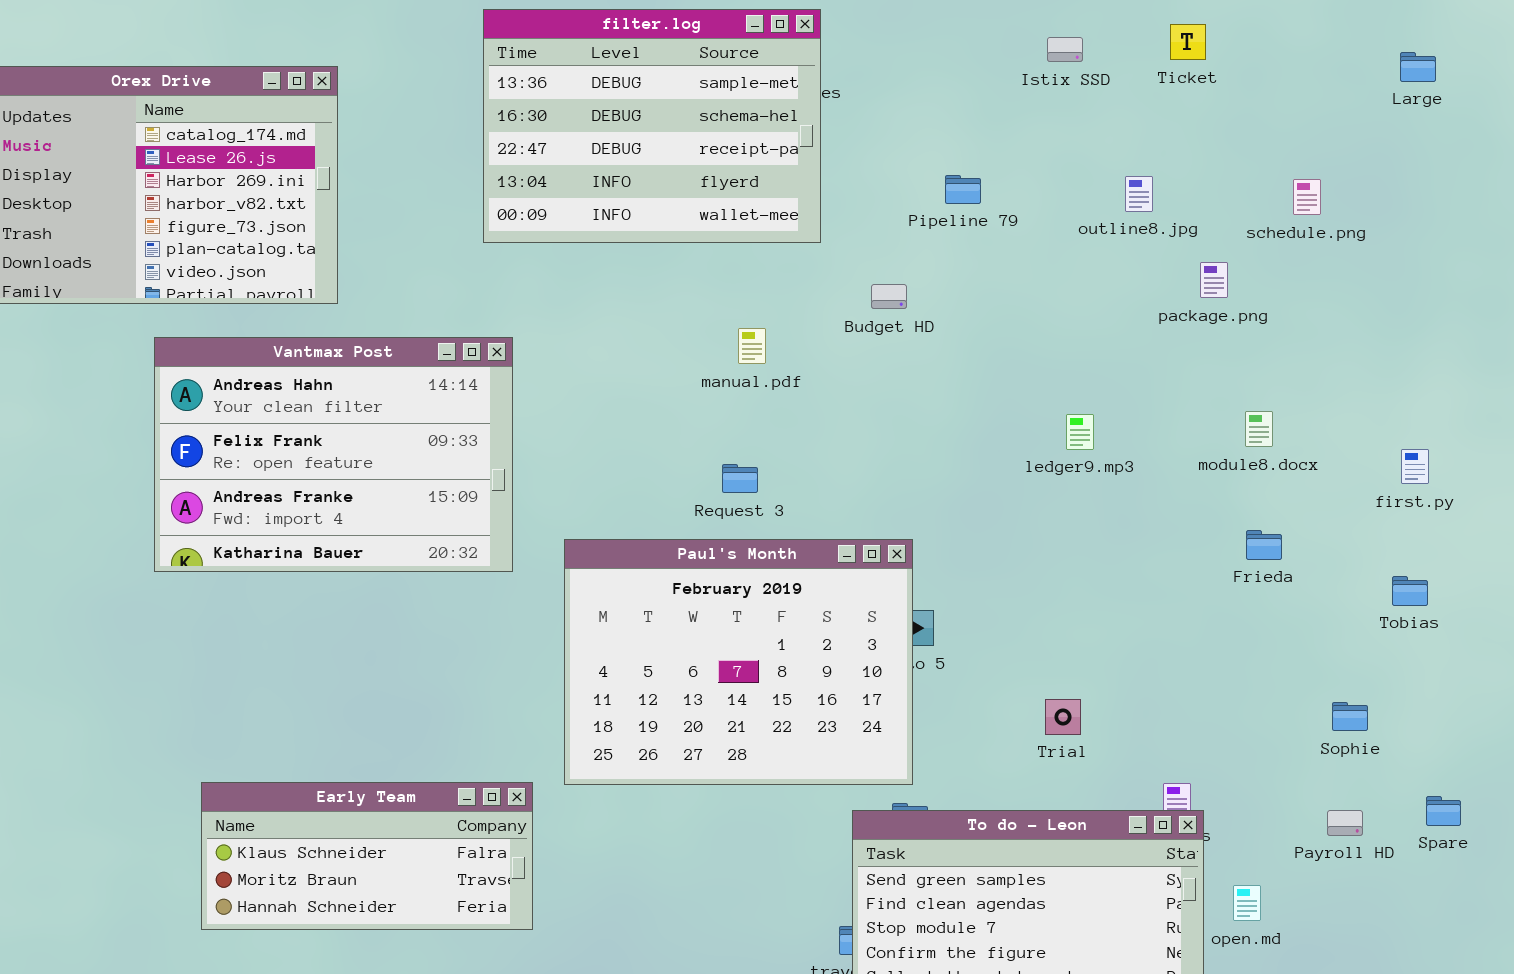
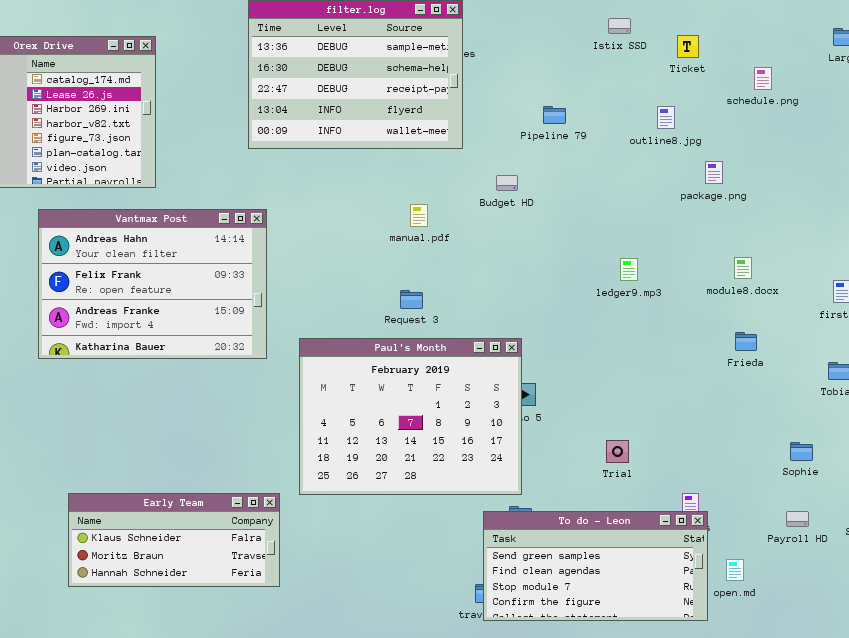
Ticket: [1170,24,1206,60] -> [677,35,699,58], moved
schedule.png: [1293,179,1321,215] -> [754,67,772,90], moved

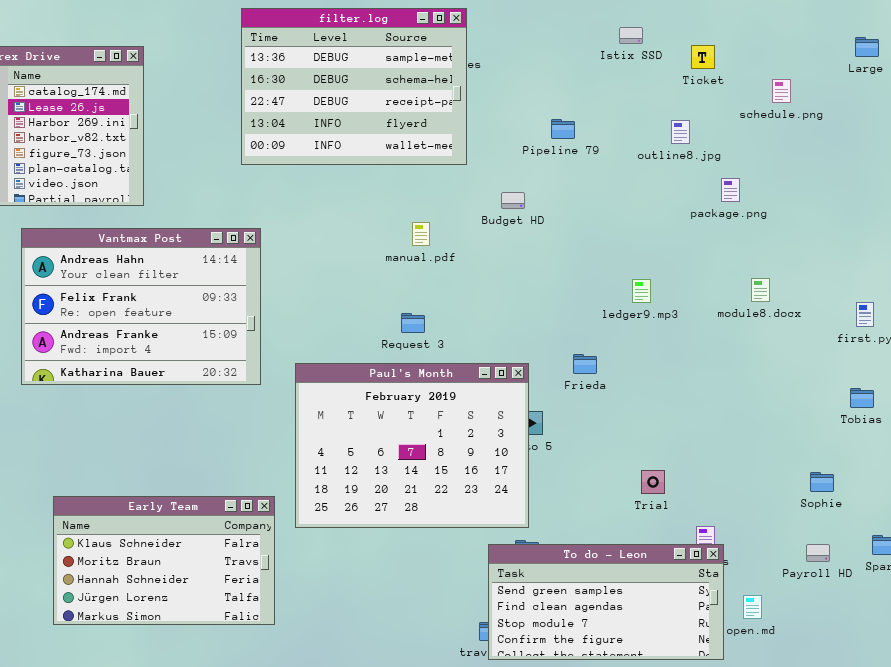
Frieda: [735,332,757,351] -> [573,354,597,374], moved
Trial: [606,440,629,463] -> [641,470,665,494], moved
Early Team: [68,493,280,587] -> [53,496,275,625], resized

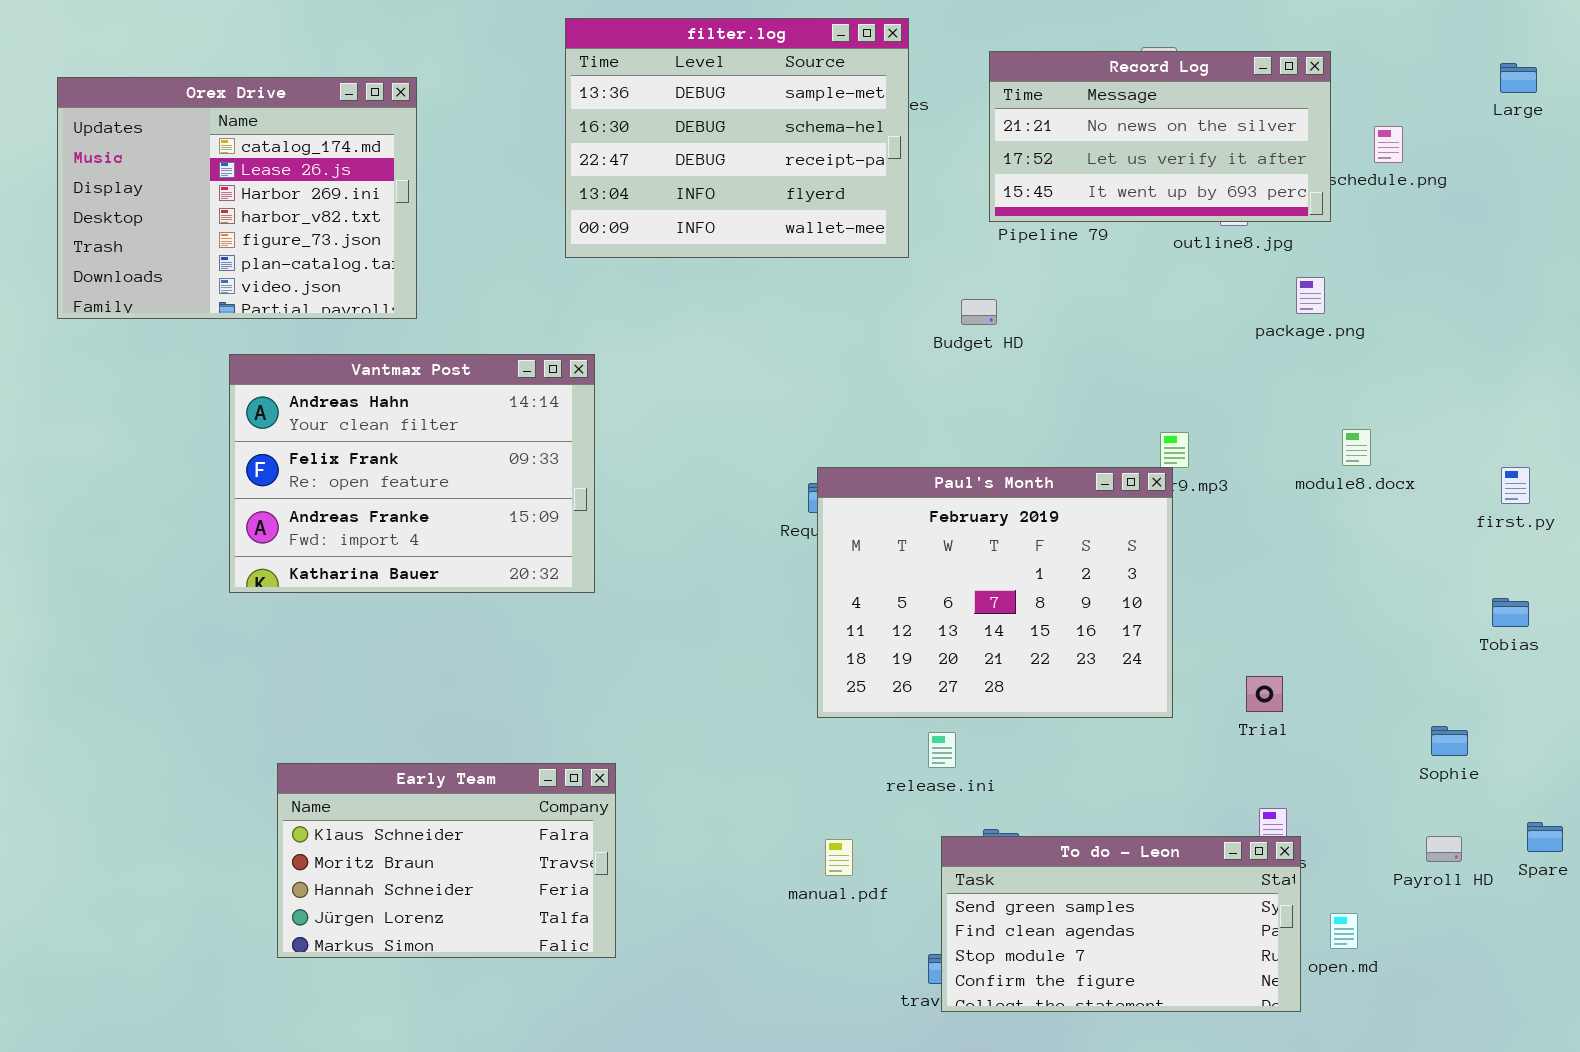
Record Log: none -> [989,51,1331,222], opened
manual.pdf: [412,222,430,246] -> [825,839,853,876], moved
Paul's Month: [295,363,529,528] -> [817,467,1173,718], moved
Trial: [641,470,665,494] -> [1246,676,1283,712], moved

